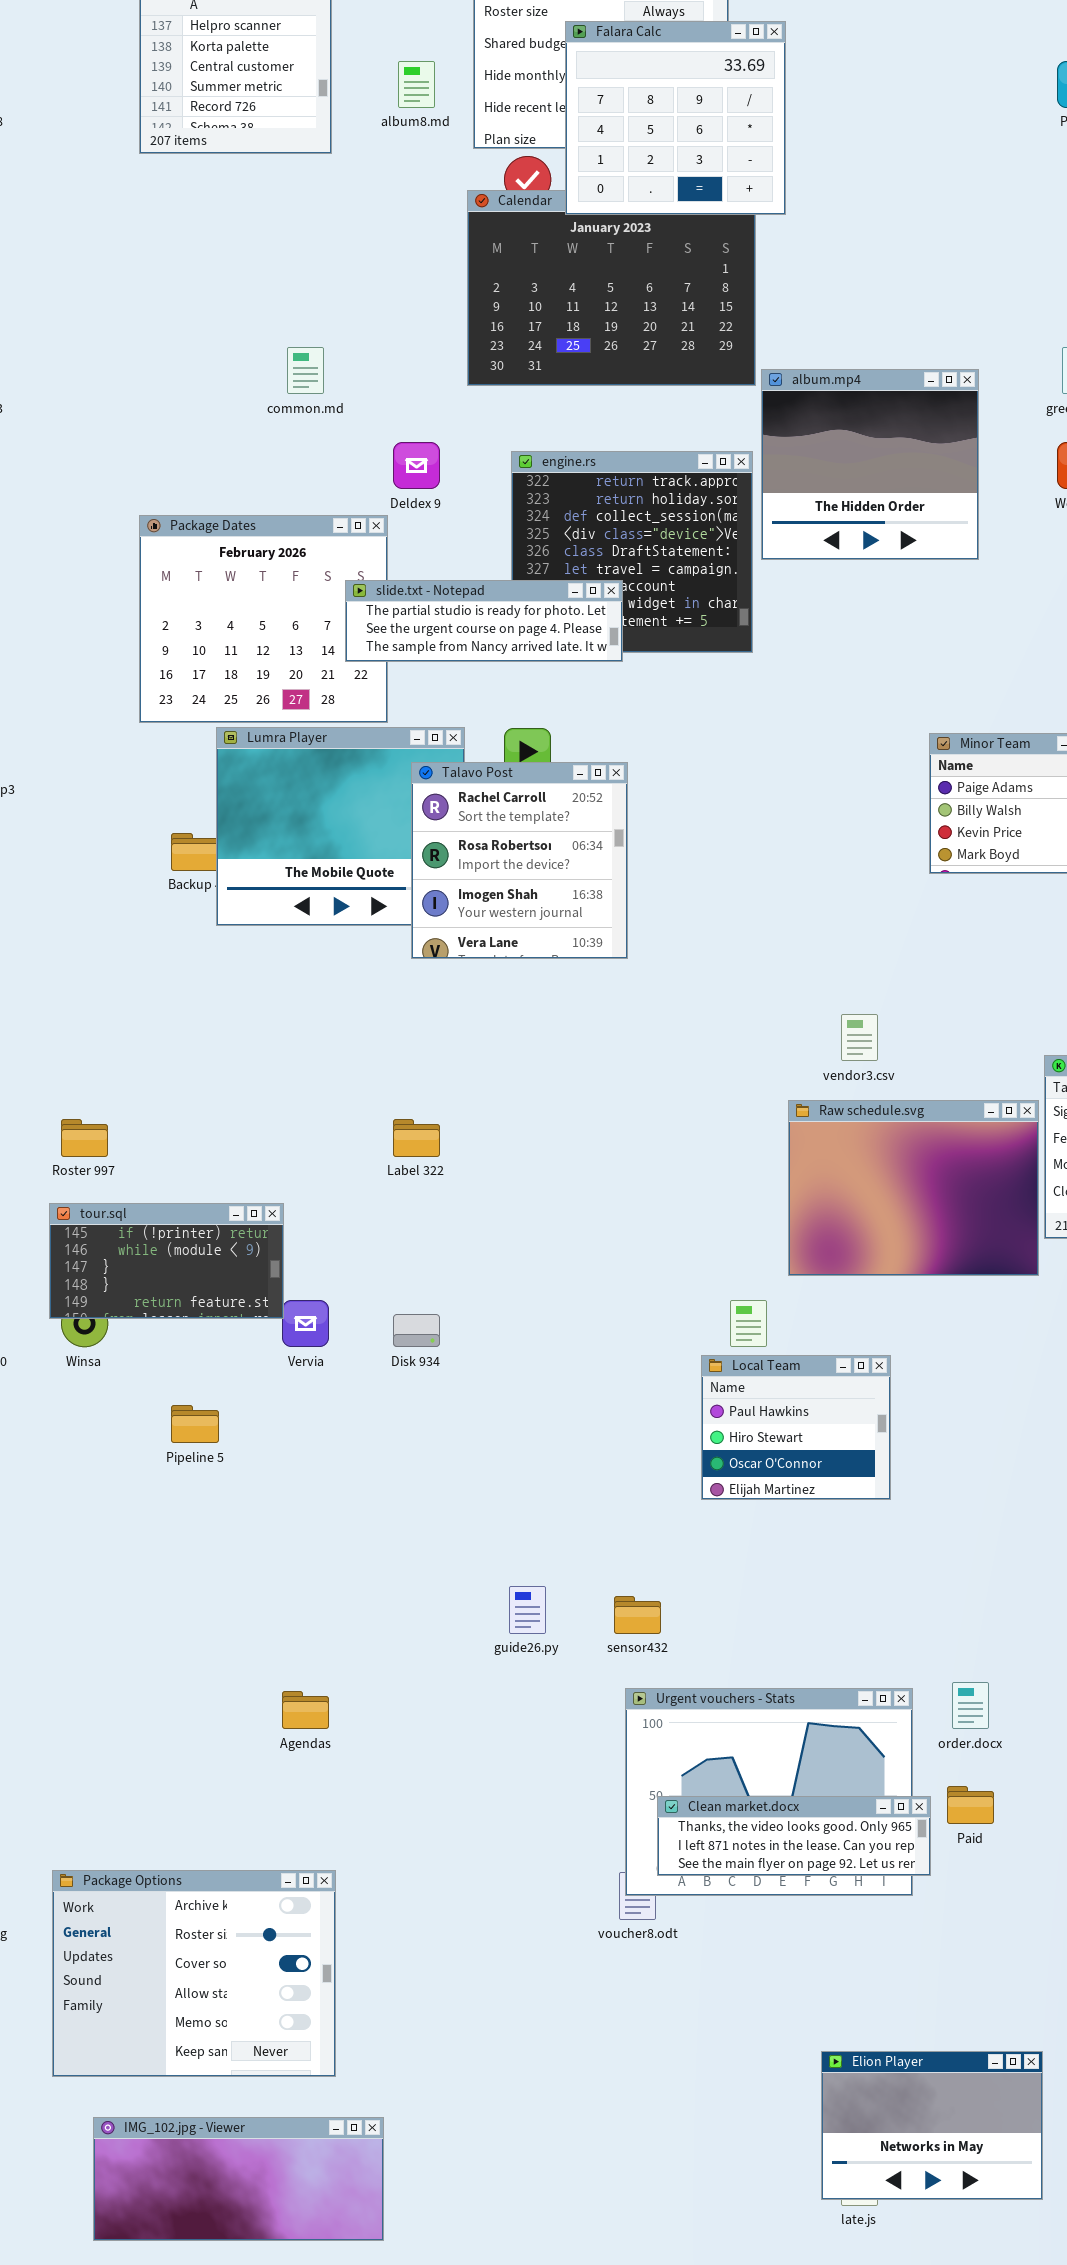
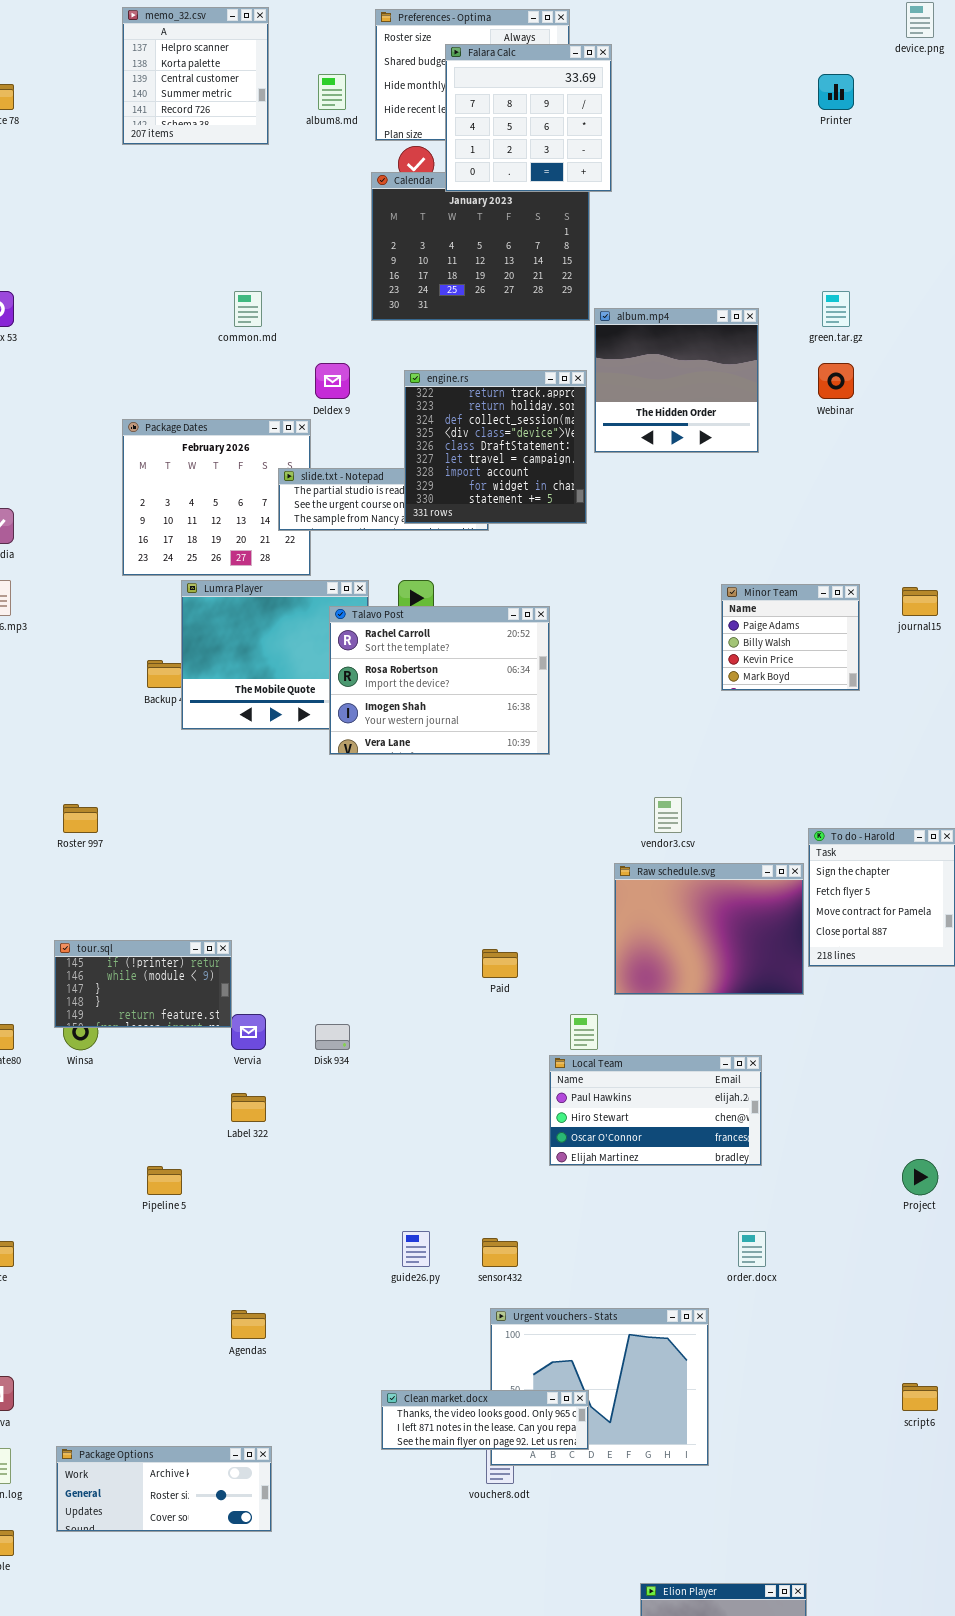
engine.rs: [511,451,753,653] -> [404,370,587,524], raised
Talavo Post: [411,762,628,959] -> [329,606,550,755], resized
Roster 997: [61,1119,108,1157] -> [63,804,98,833], moved
Label 322: [393,1119,440,1157] -> [231,1093,266,1122], moved
Local Team: [701,1355,891,1500] -> [549,1055,762,1166], resized
Pipeline 5: [171,1405,219,1443] -> [147,1166,182,1195], moved
order.docx: [952,1682,989,1729] -> [738,1231,766,1267], moved
Paid: [947,1786,994,1824] -> [482,949,518,978], moved
Clean market.docx: [657,1796,931,1876] -> [381,1390,589,1450], moved
Package Options: [52,1870,336,2077] -> [56,1446,272,1532], resized

